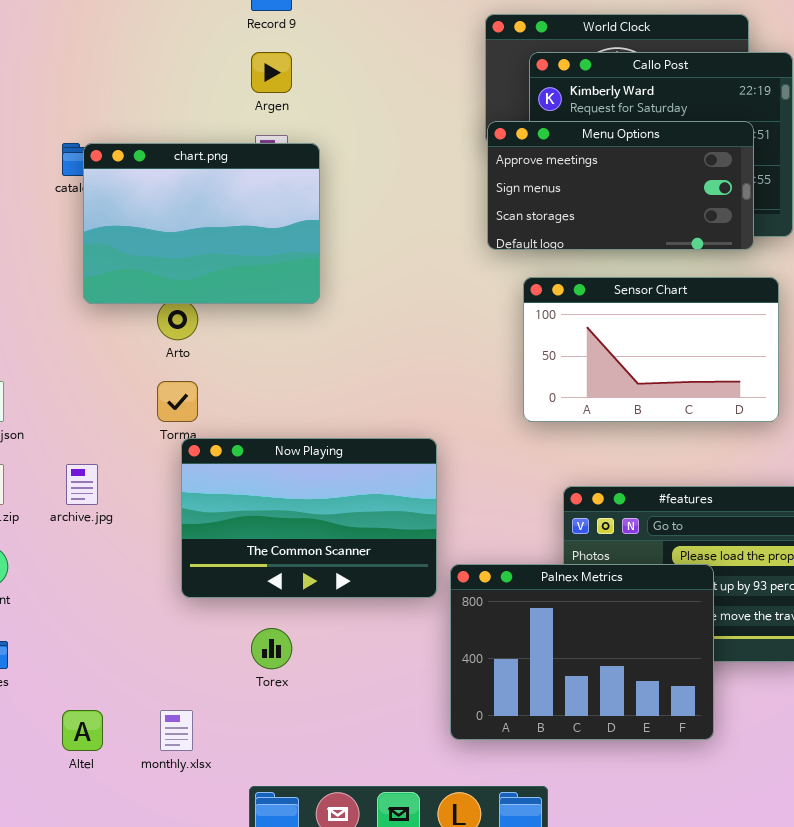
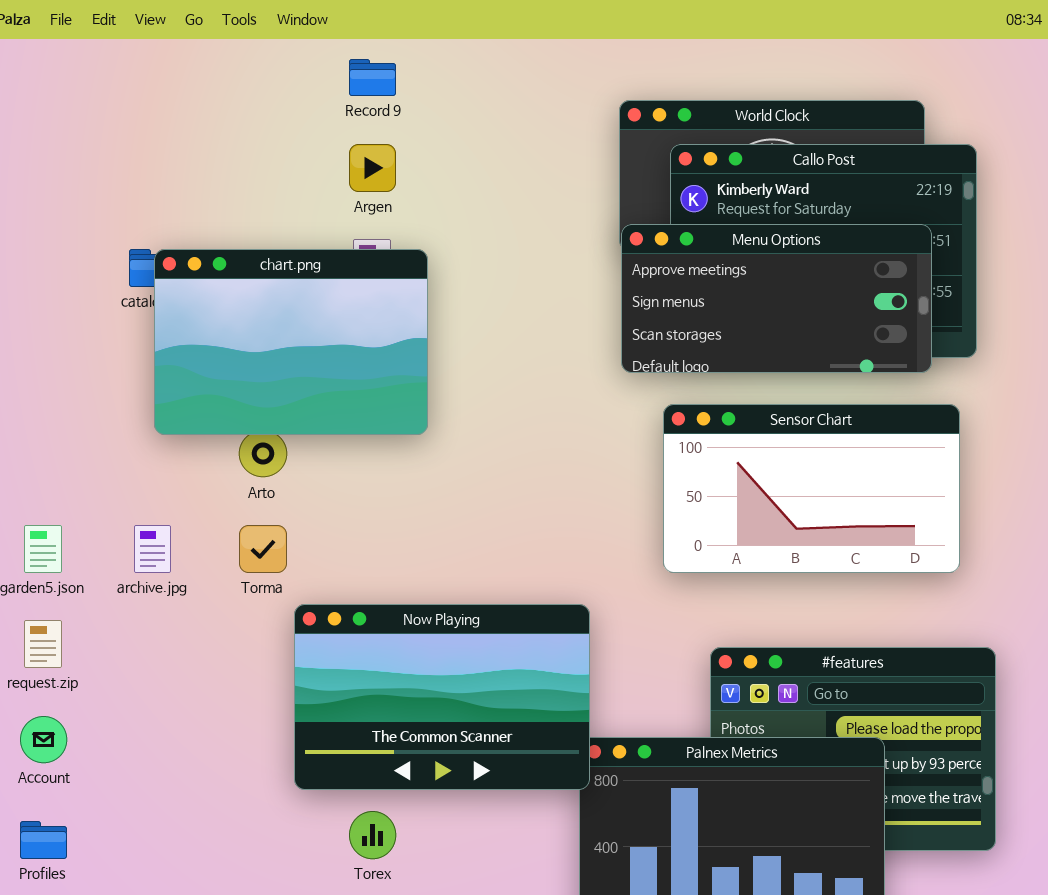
Now Playing: [181,438,437,598] -> [294,604,590,790], moved
archive.jpg: [66,464,98,505] -> [134,525,171,573], moved

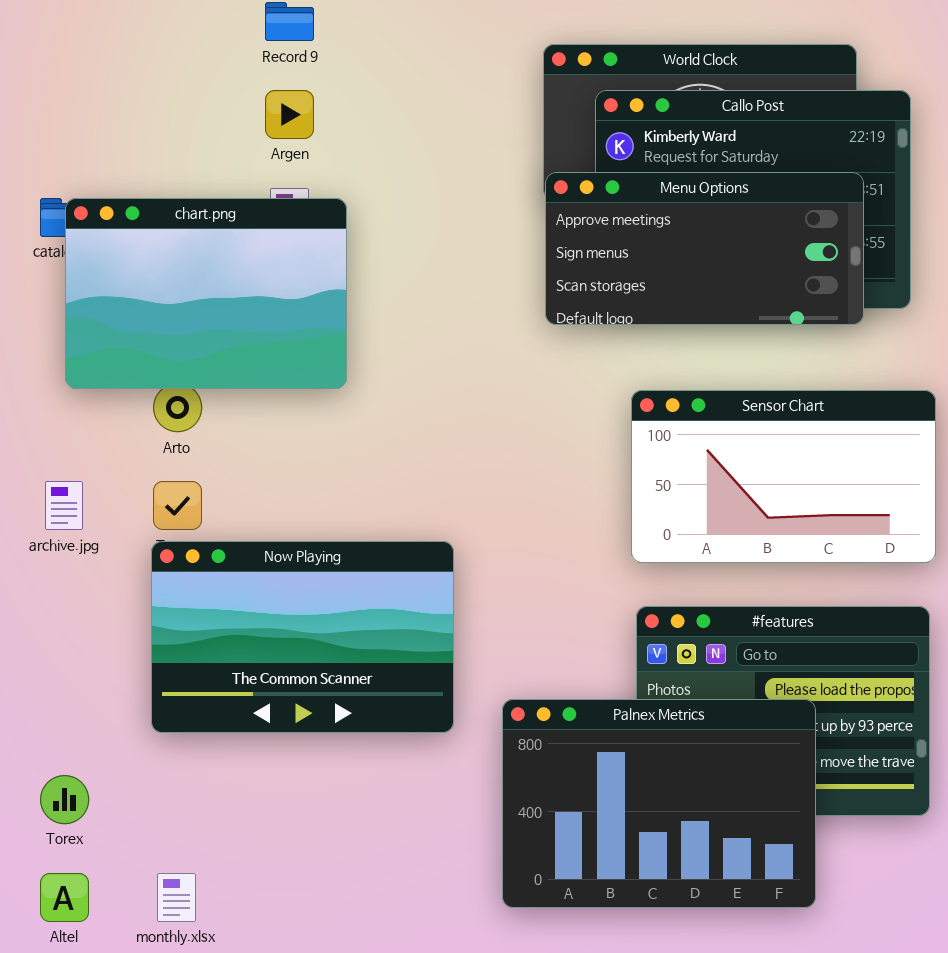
Sensor Chart: [663,404,960,573] -> [631,390,936,563], moved
Now Playing: [294,604,590,790] -> [151,541,454,733], moved
Torex: [349,811,396,859] -> [40,775,89,824], moved

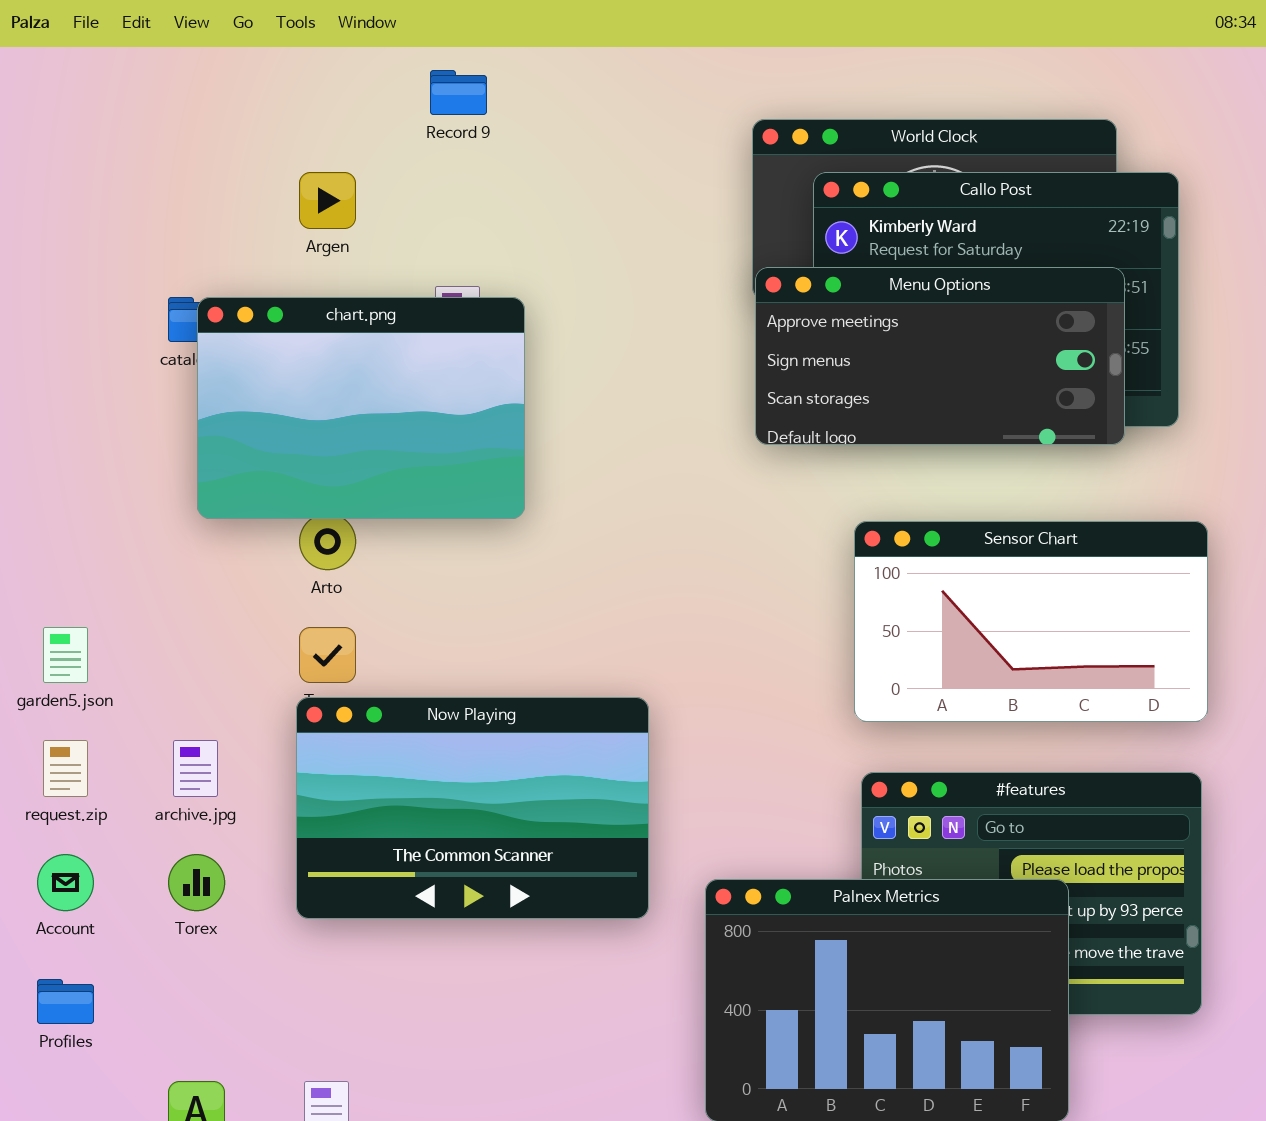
Argen: [265,90,314,139] -> [299,172,356,229], moved
archive.jpg: [45,481,83,530] -> [173,740,218,797], moved
Torex: [40,775,89,824] -> [168,854,225,911], moved

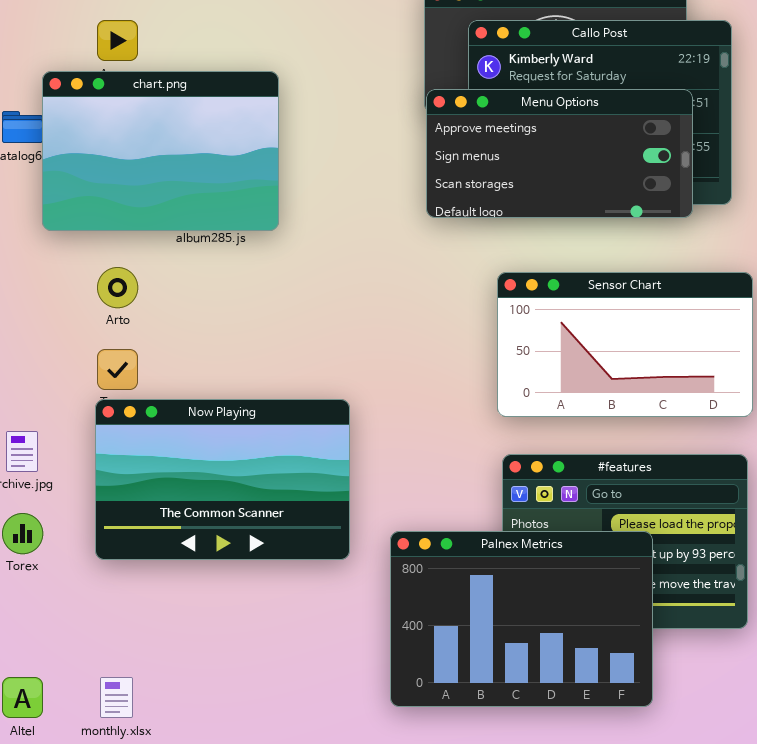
chart.png: [197,297,525,519] -> [42,71,279,231], moved

